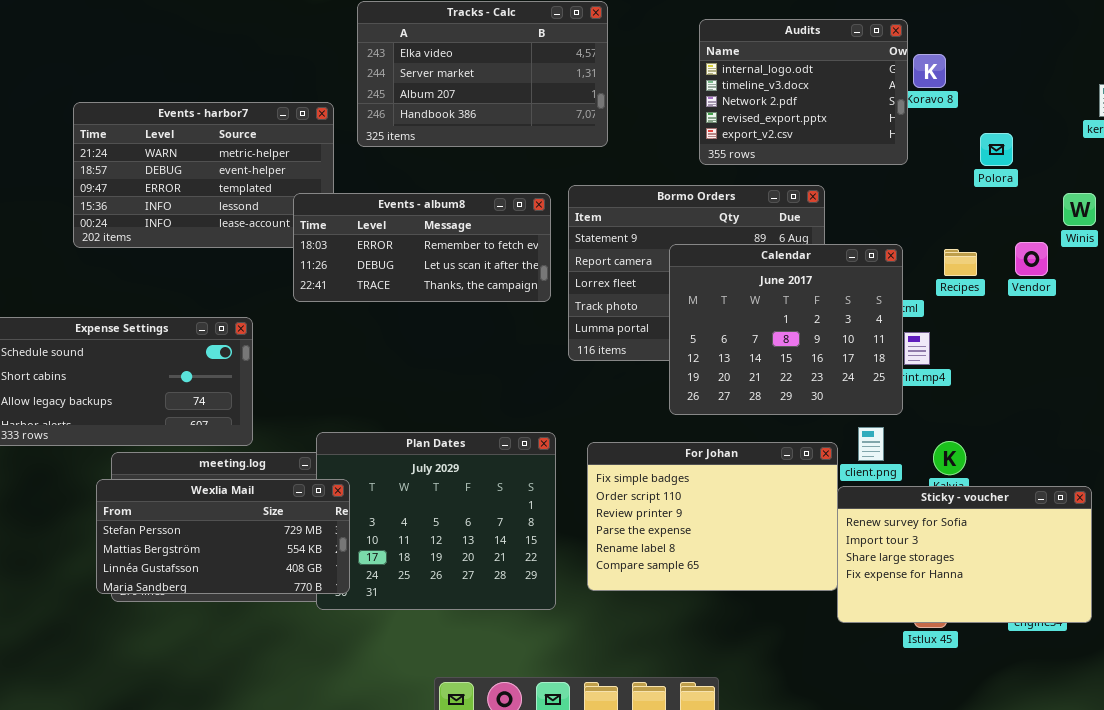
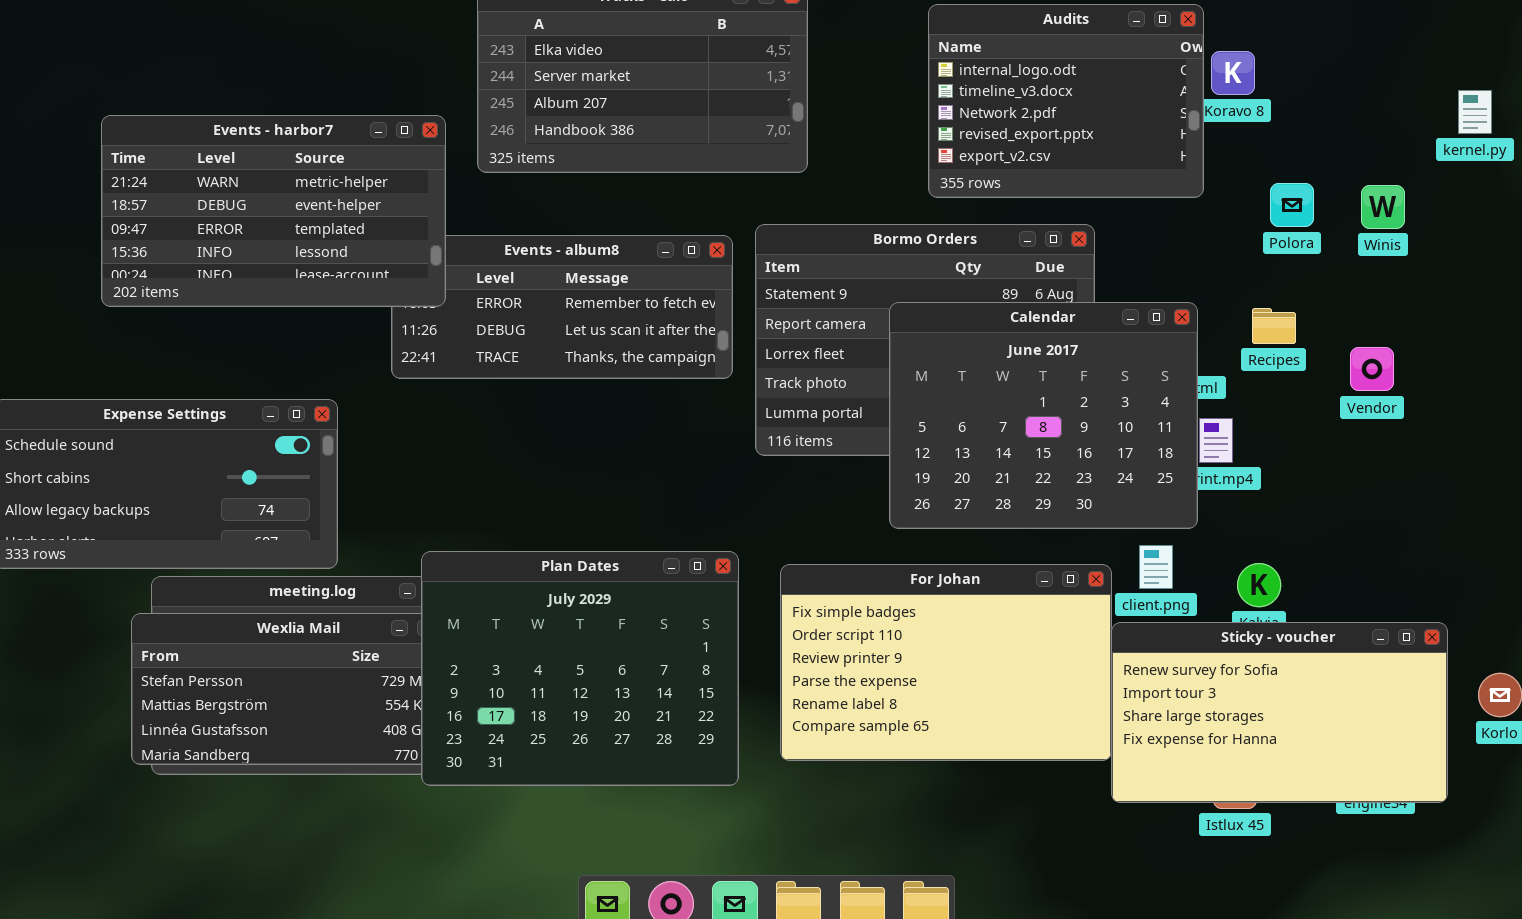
Events - harbor7: [73,102,334,248] -> [101,115,446,307], raised
Polora: [980,133,1013,166] -> [1270,183,1314,227], moved
Winis: [1063,193,1096,226] -> [1361,185,1405,229], moved
Vendor: [1015,242,1048,276] -> [1350,347,1394,391], moved
Plan Dates: [316,432,556,610] -> [421,551,739,786], raised

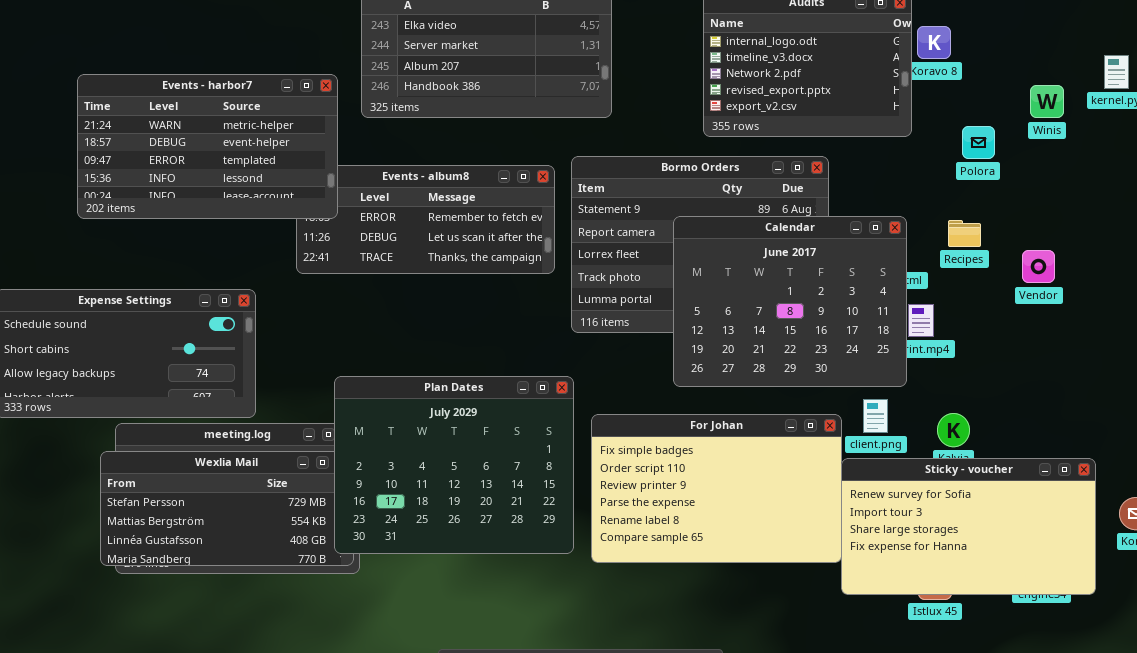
Winis: [1361,185,1405,229] -> [1030,85,1064,118], moved
Plan Dates: [421,551,739,786] -> [334,376,574,554], moved

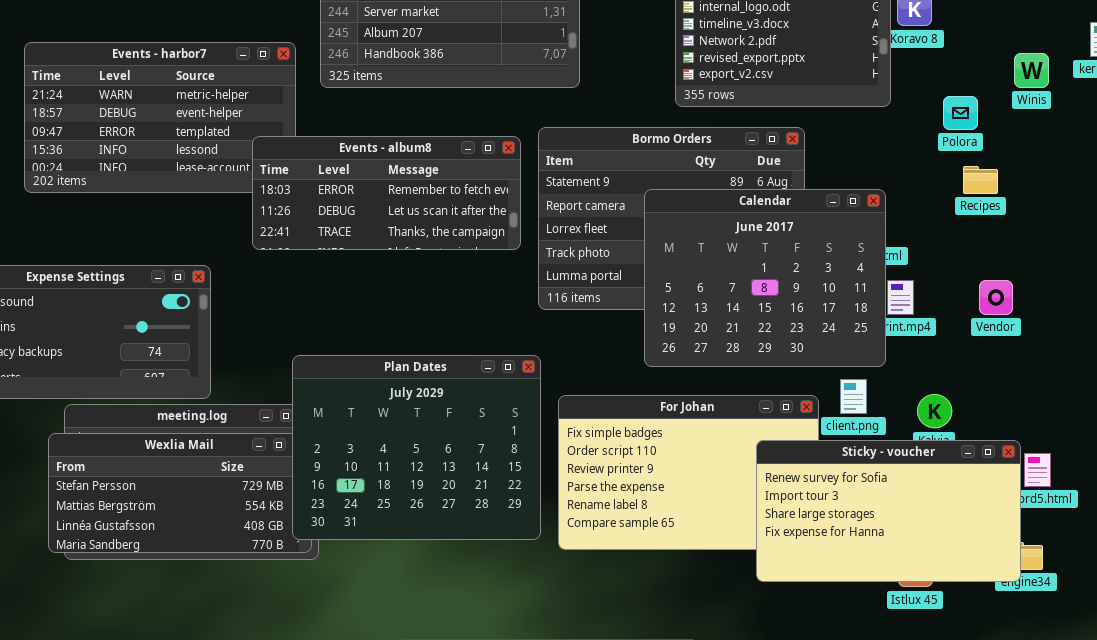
Events - album8: [296,165,555,274] -> [252,136,521,250], raised
Recipes: [948,220,981,247] -> [963,166,998,194], moved
Vendor: [1022,250,1055,283] -> [979,280,1013,315], moved
Sticky - voucher: [841,458,1096,595] -> [756,440,1021,582], moved

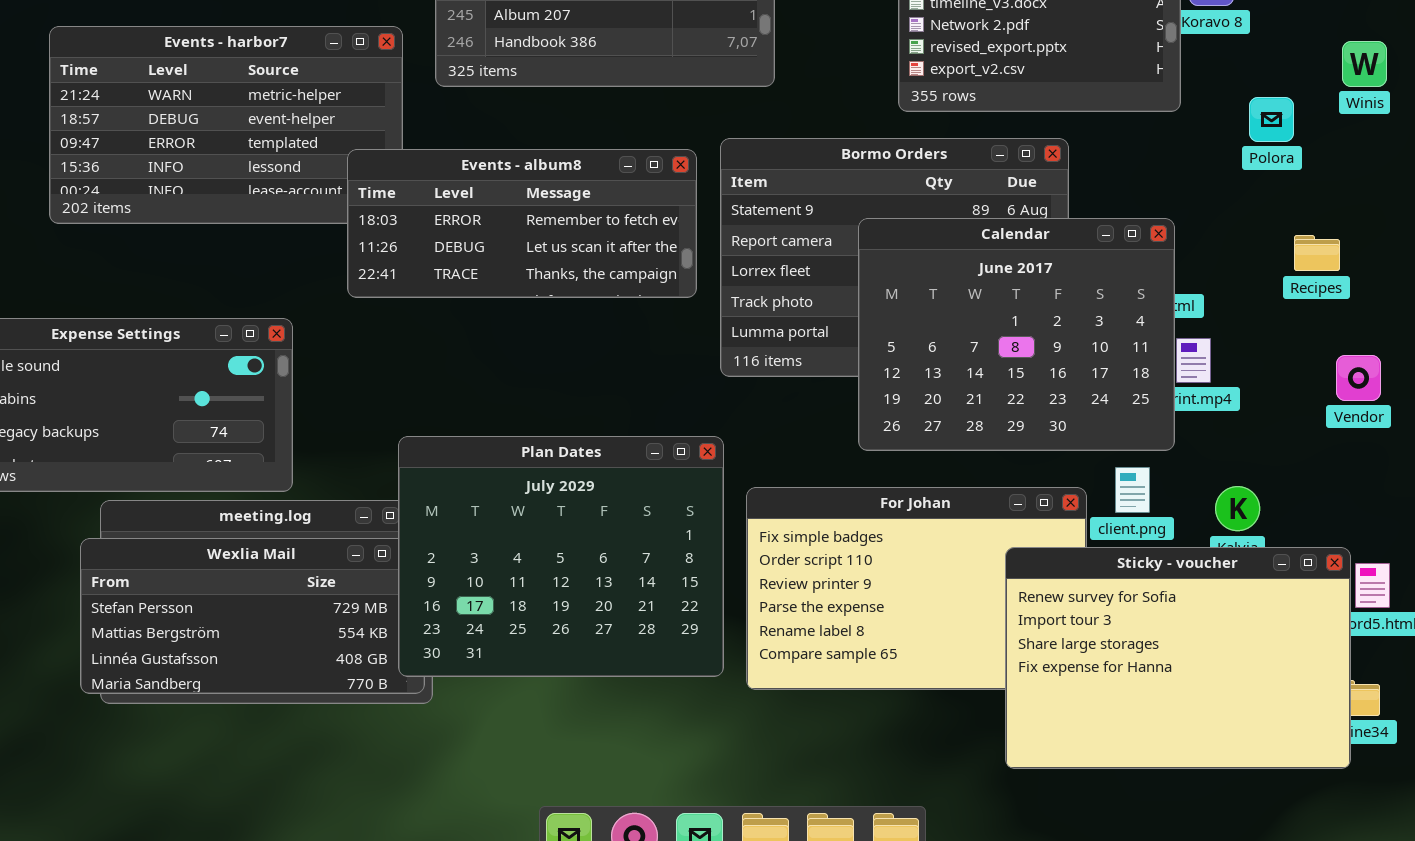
Recipes: [963,166,998,194] -> [1294,235,1340,271], moved
Vendor: [979,280,1013,315] -> [1336,355,1381,401], moved
Sticky - voucher: [756,440,1021,582] -> [1005,547,1351,769], resized

